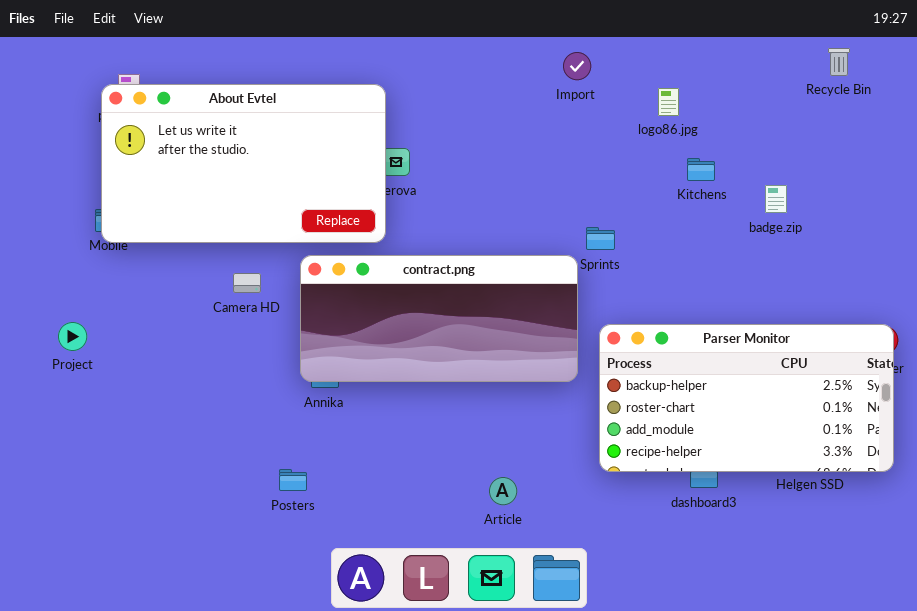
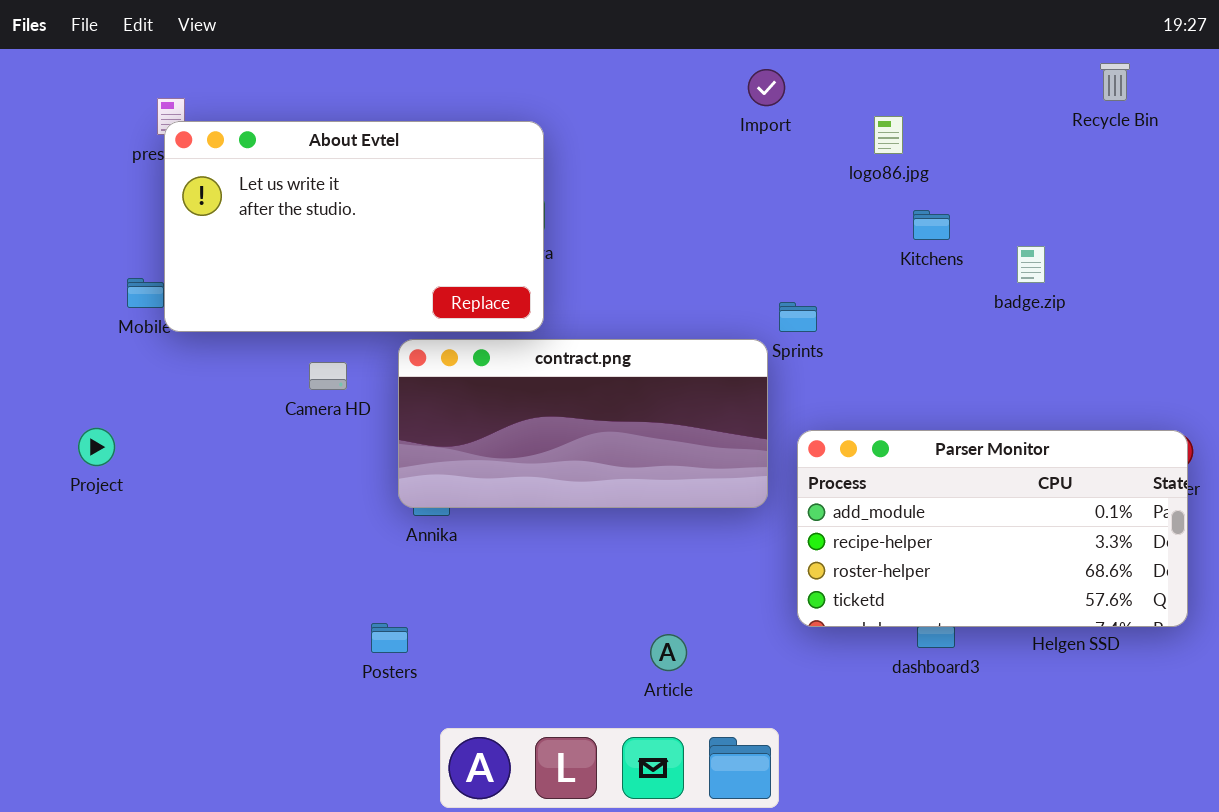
About Evtel: [101,84,386,243] -> [164,121,544,332], moved
Parser Monitor: [599,324,894,472] -> [797,430,1188,627], scrolled down 2 rows

